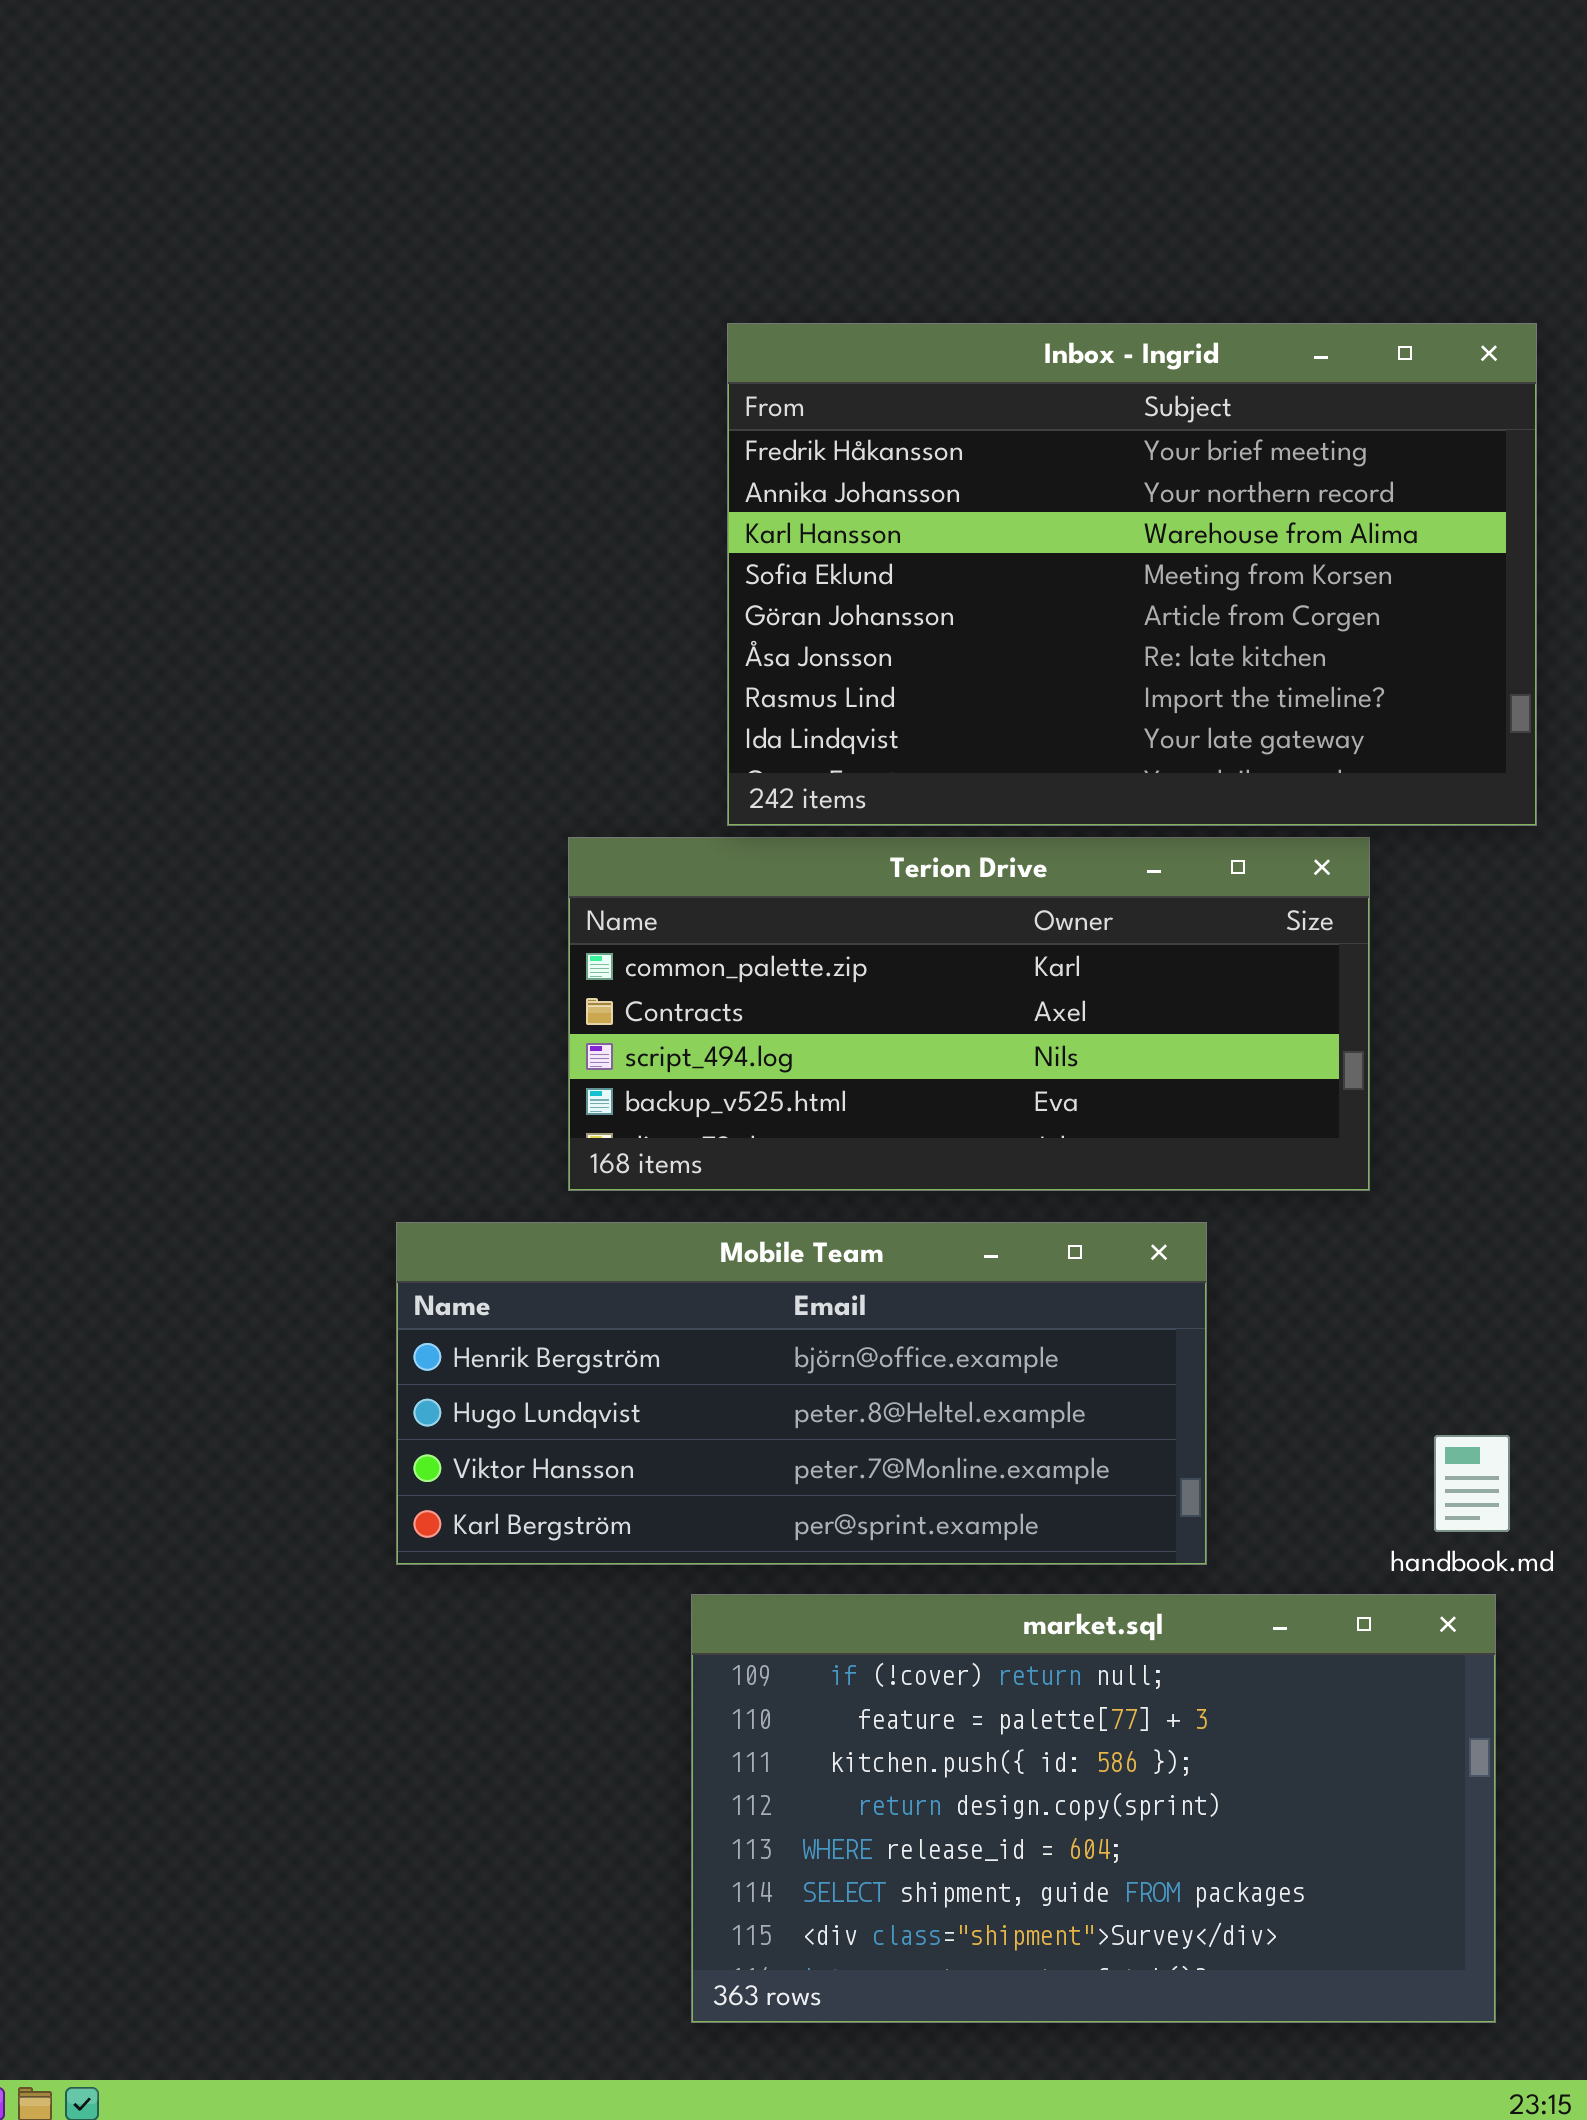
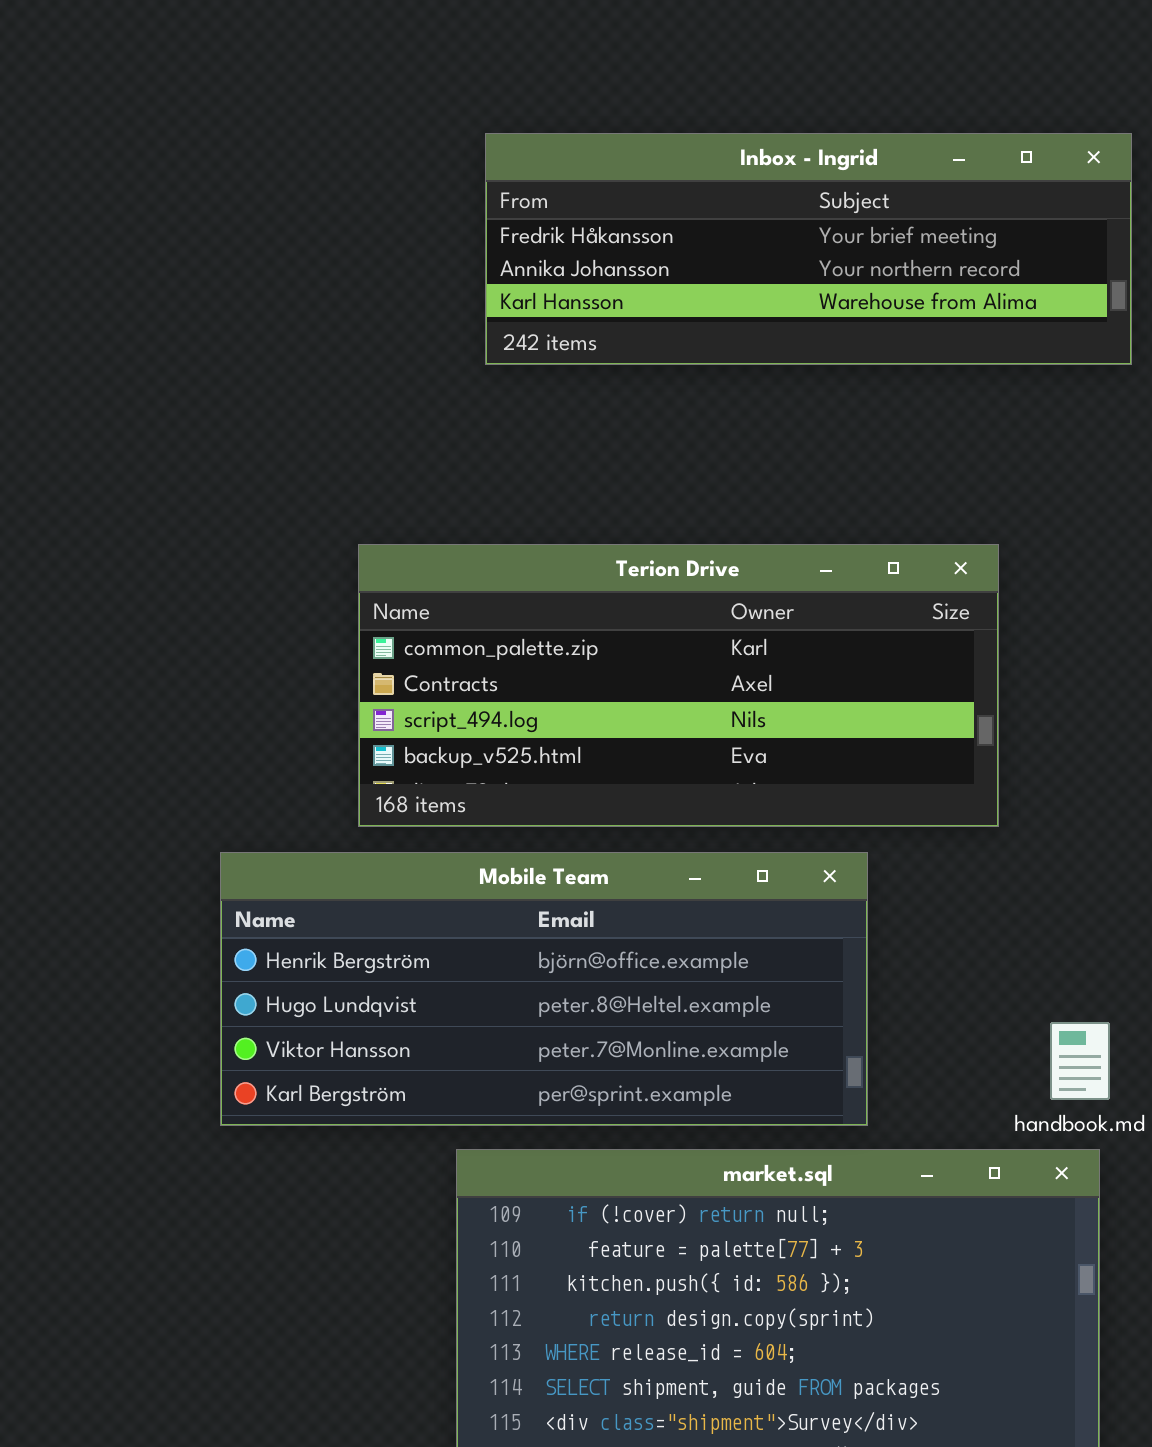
Inbox - Ingrid: [727,323,1537,826] -> [485,133,1132,365], resized

